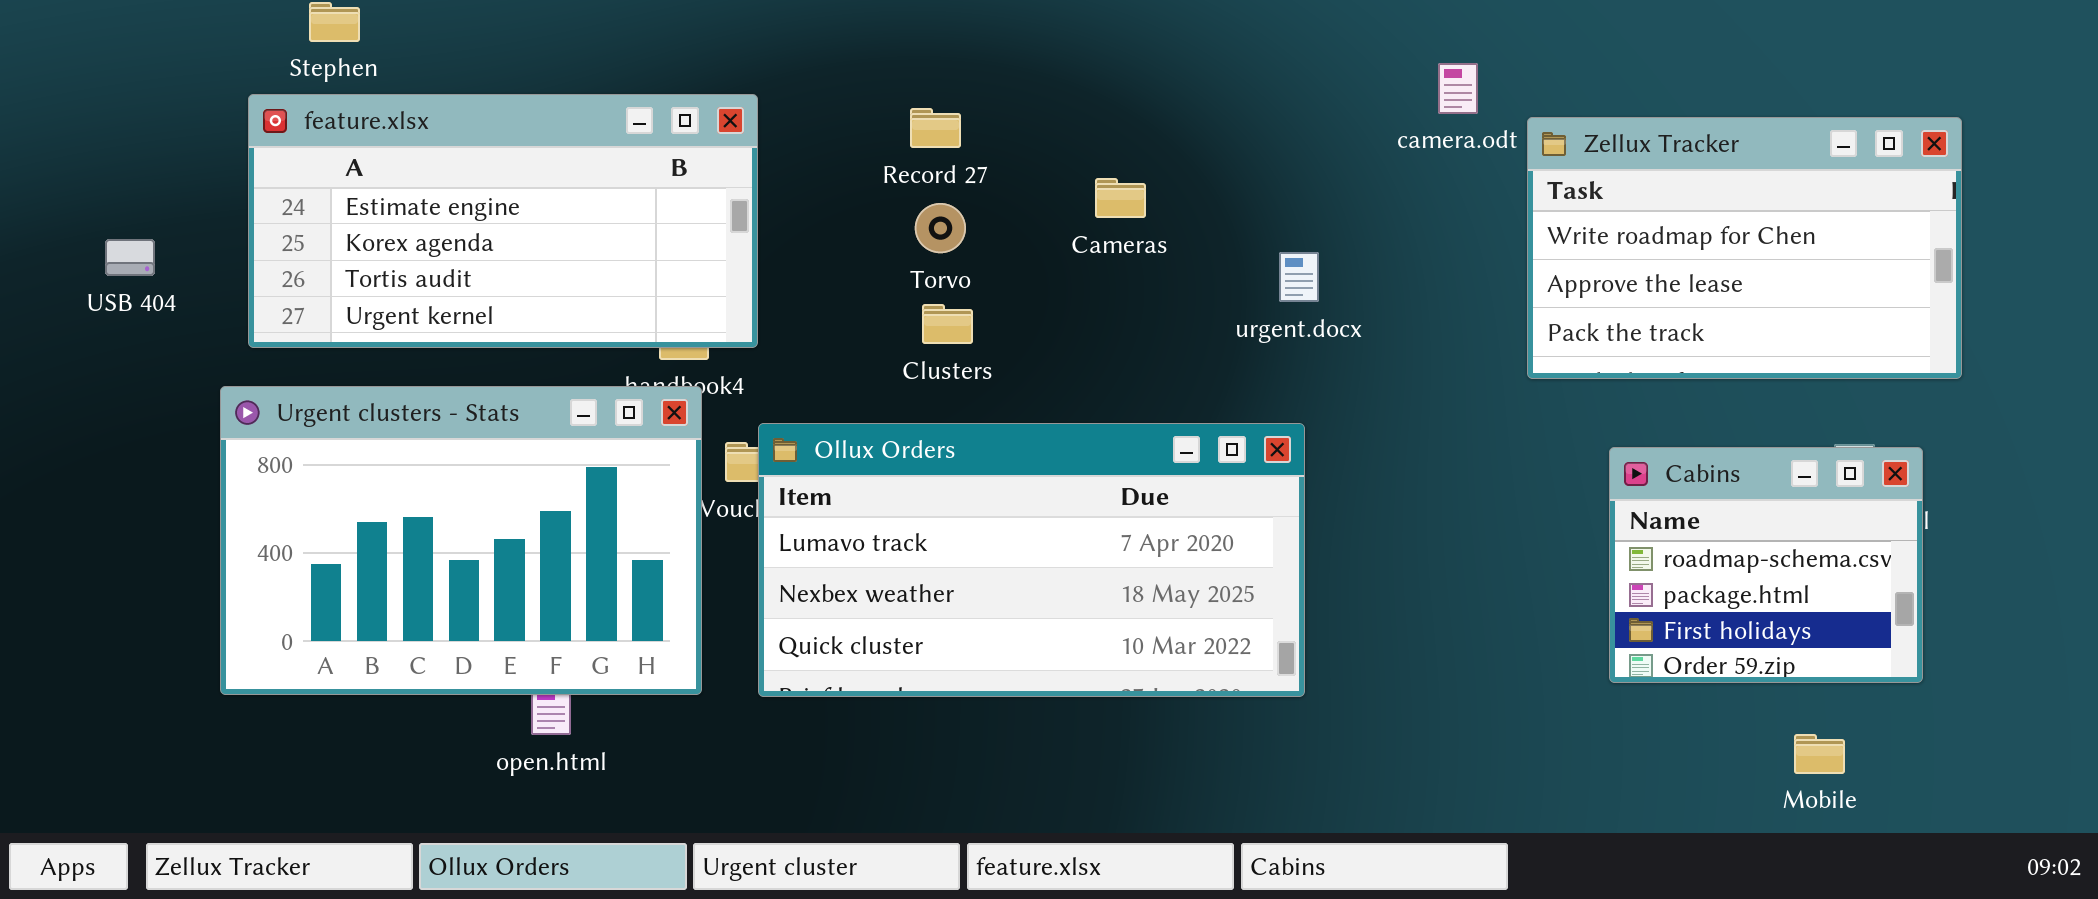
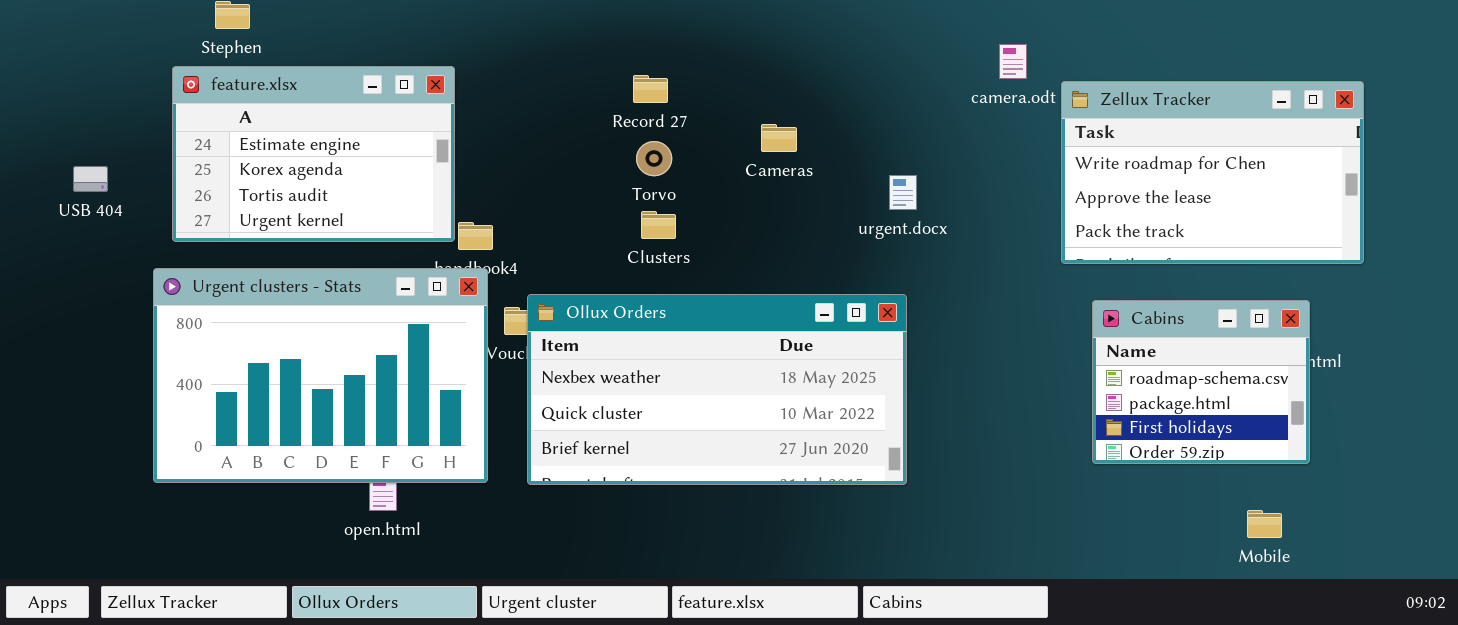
feature.xlsx: [248,94,758,348] -> [172,66,455,242], resized
Ollux Orders: [758,423,1305,697] -> [527,294,907,485], scrolled down 1 row
Cabins: [1609,447,1923,683] -> [1092,300,1310,464], moved

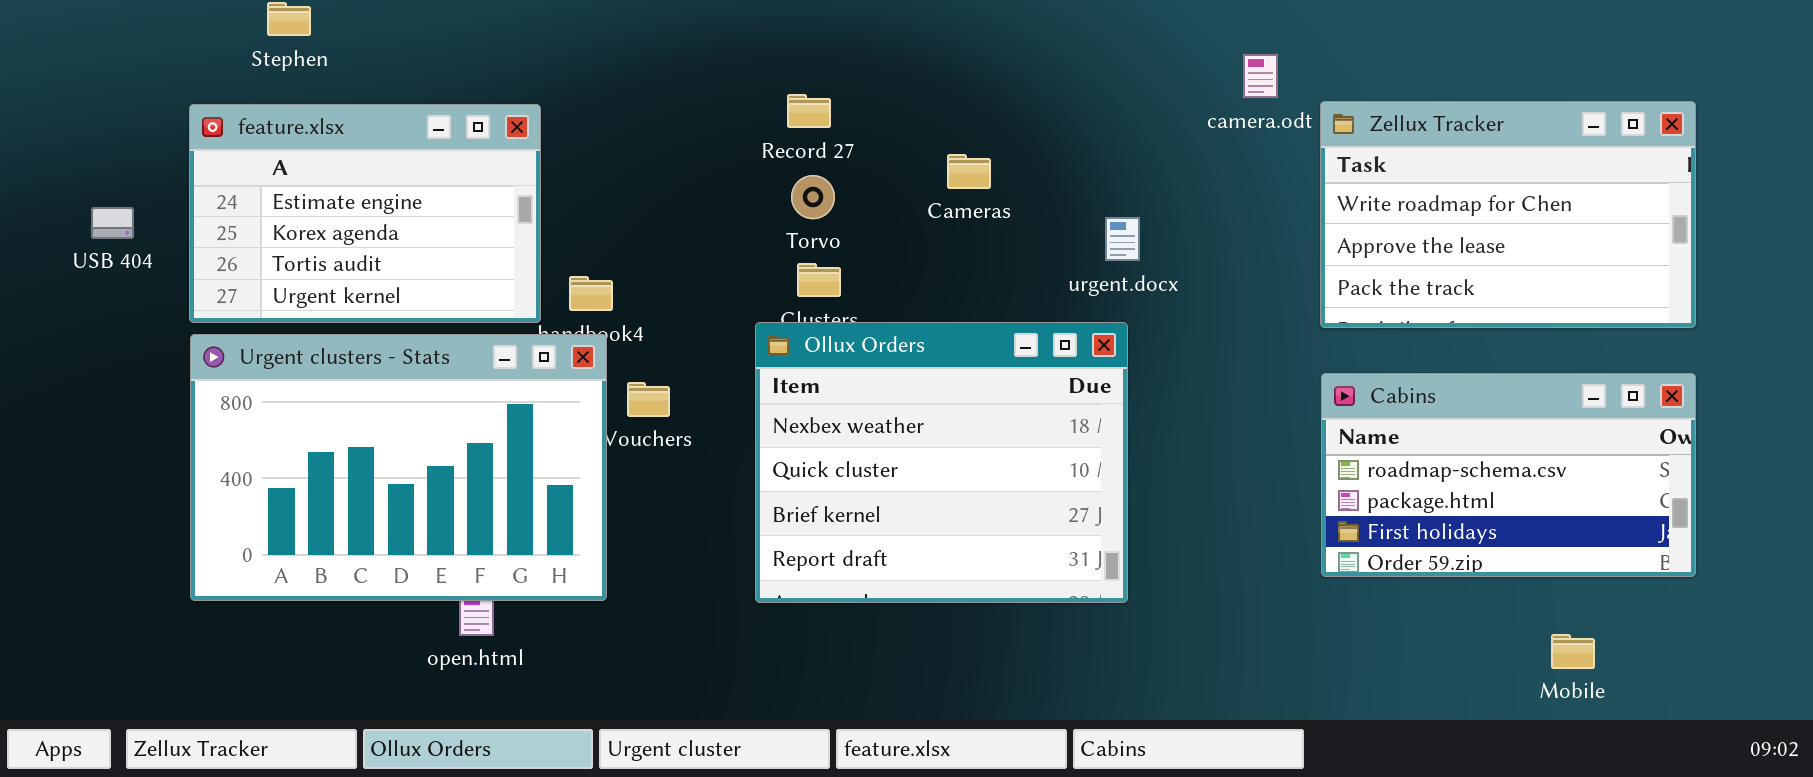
feature.xlsx: [172,66,455,242] -> [189,104,541,323], moved
Ollux Orders: [527,294,907,485] -> [755,322,1128,603], resized
Cabins: [1092,300,1310,464] -> [1321,373,1696,577], moved, resized

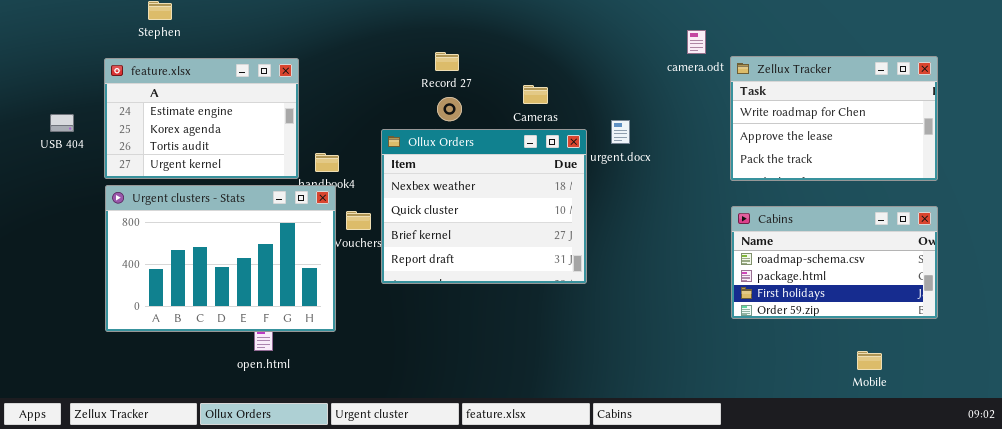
Ollux Orders: [755,322,1128,603] -> [381,129,587,284], moved

